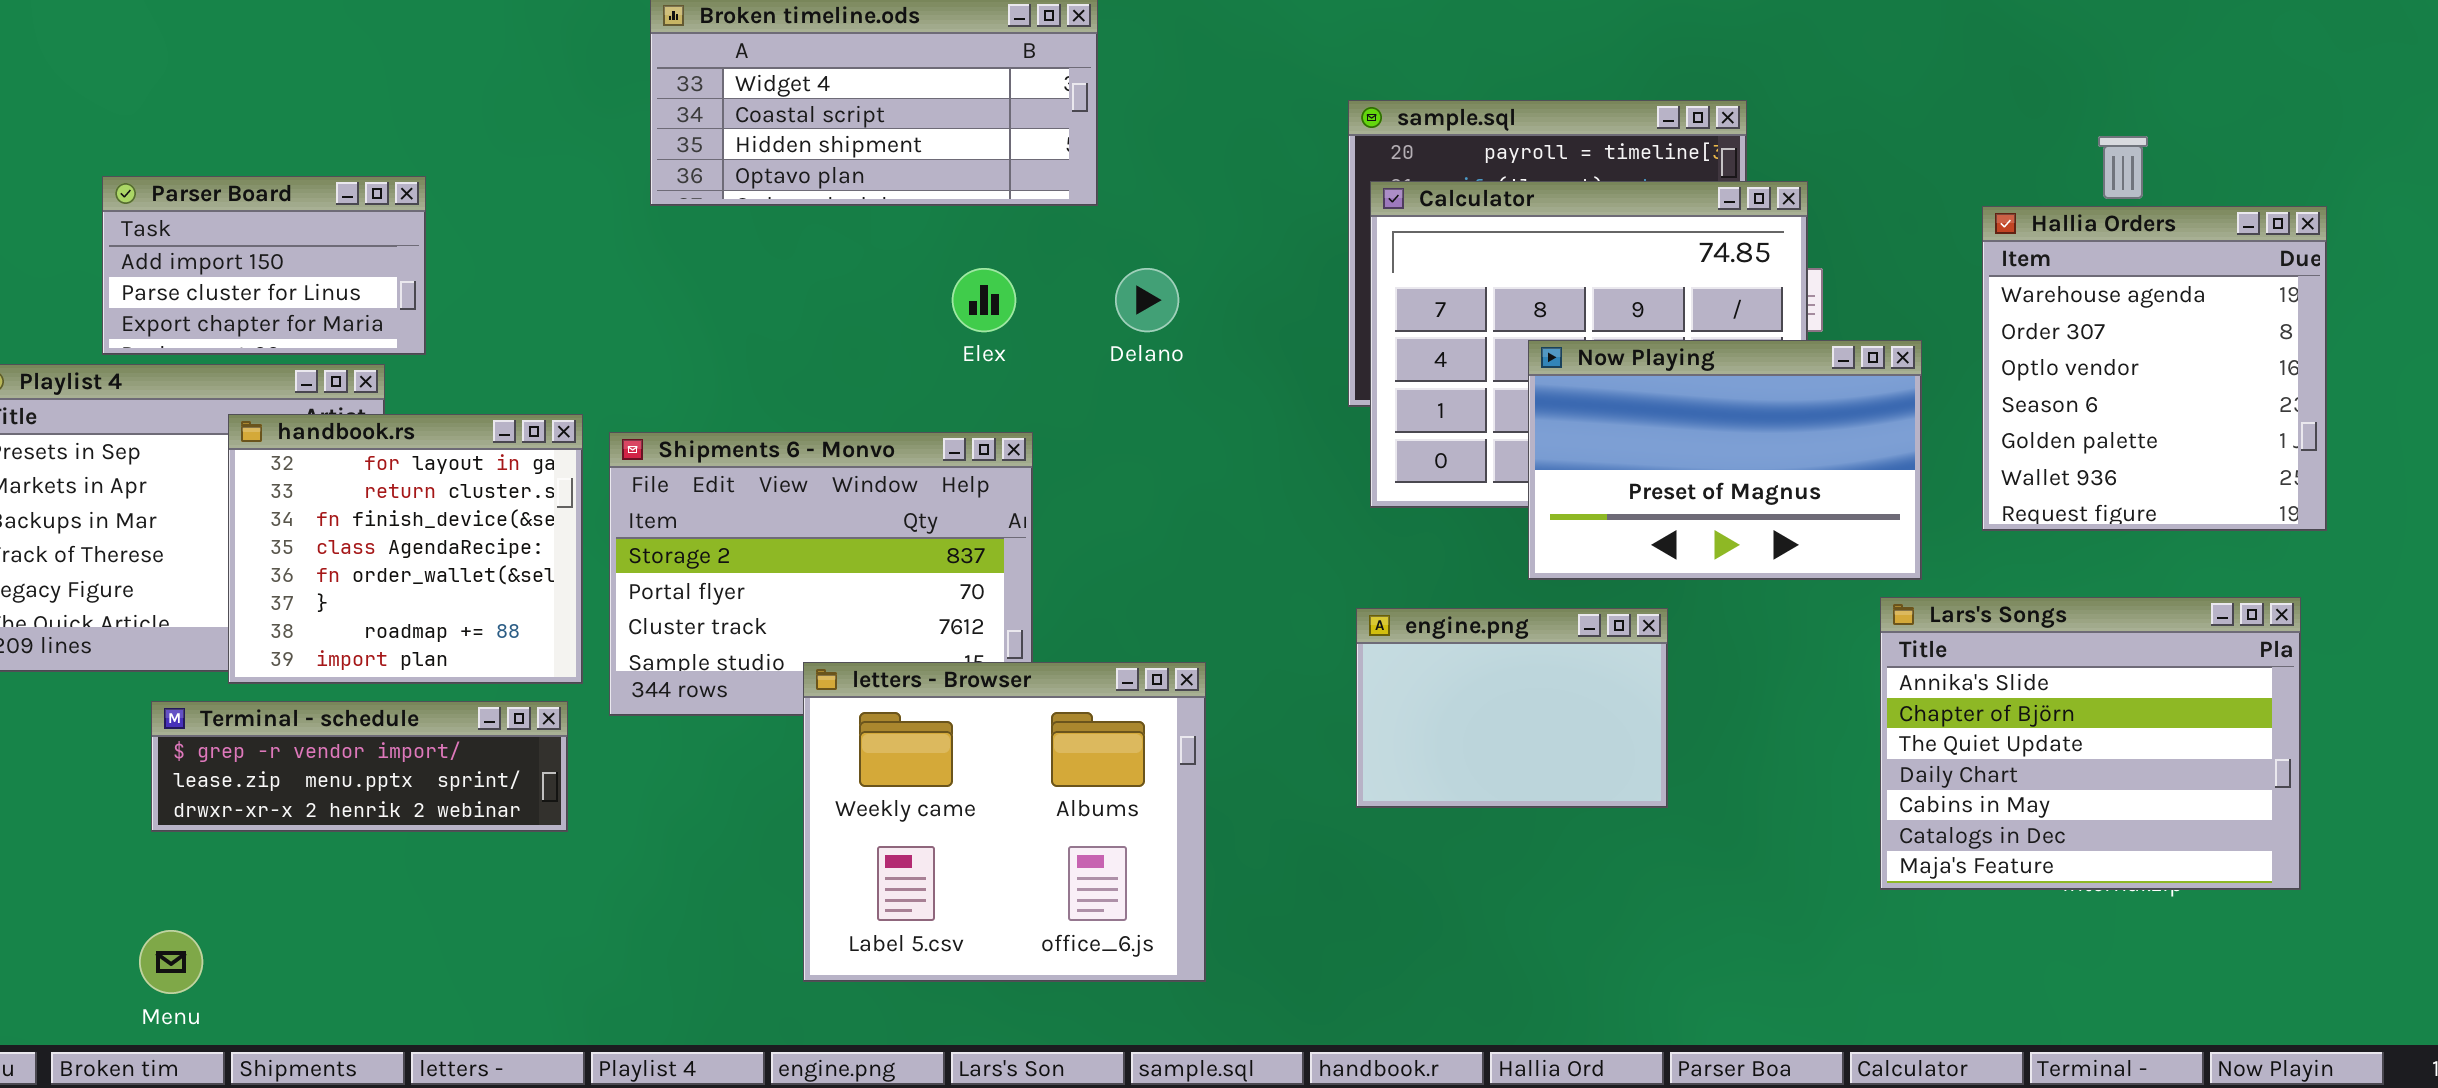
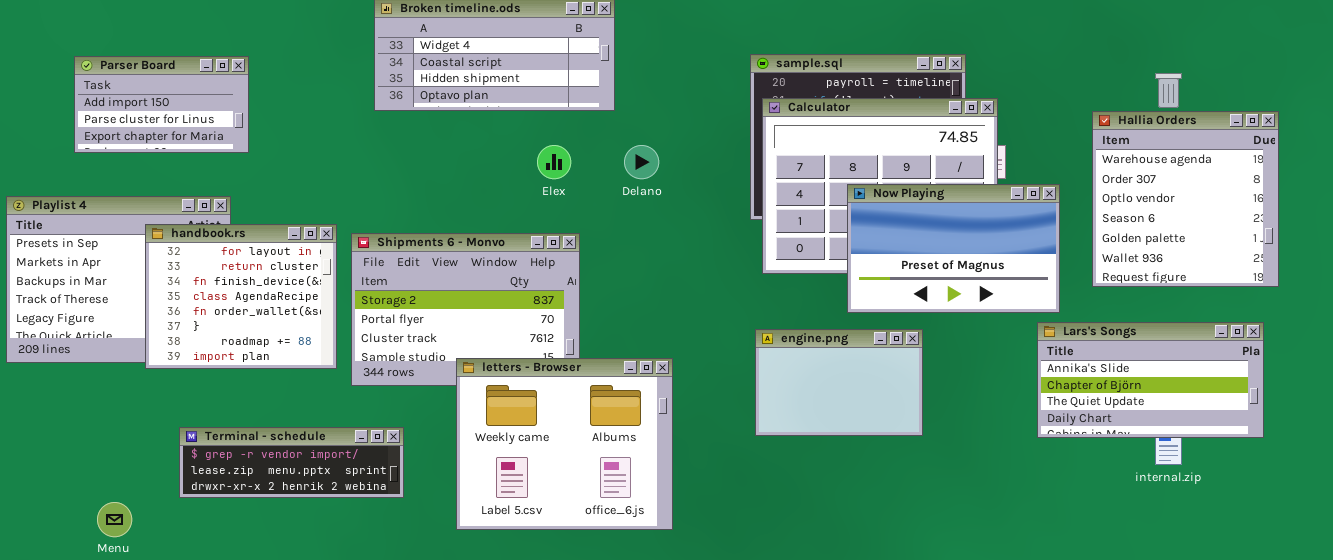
Parser Board: [102,176,426,355] -> [74,56,249,153], moved
Lars's Songs: [1880,597,2301,890] -> [1037,322,1264,438], resized
Terminal - schedule: [151,701,568,832] -> [179,427,404,498], moved

